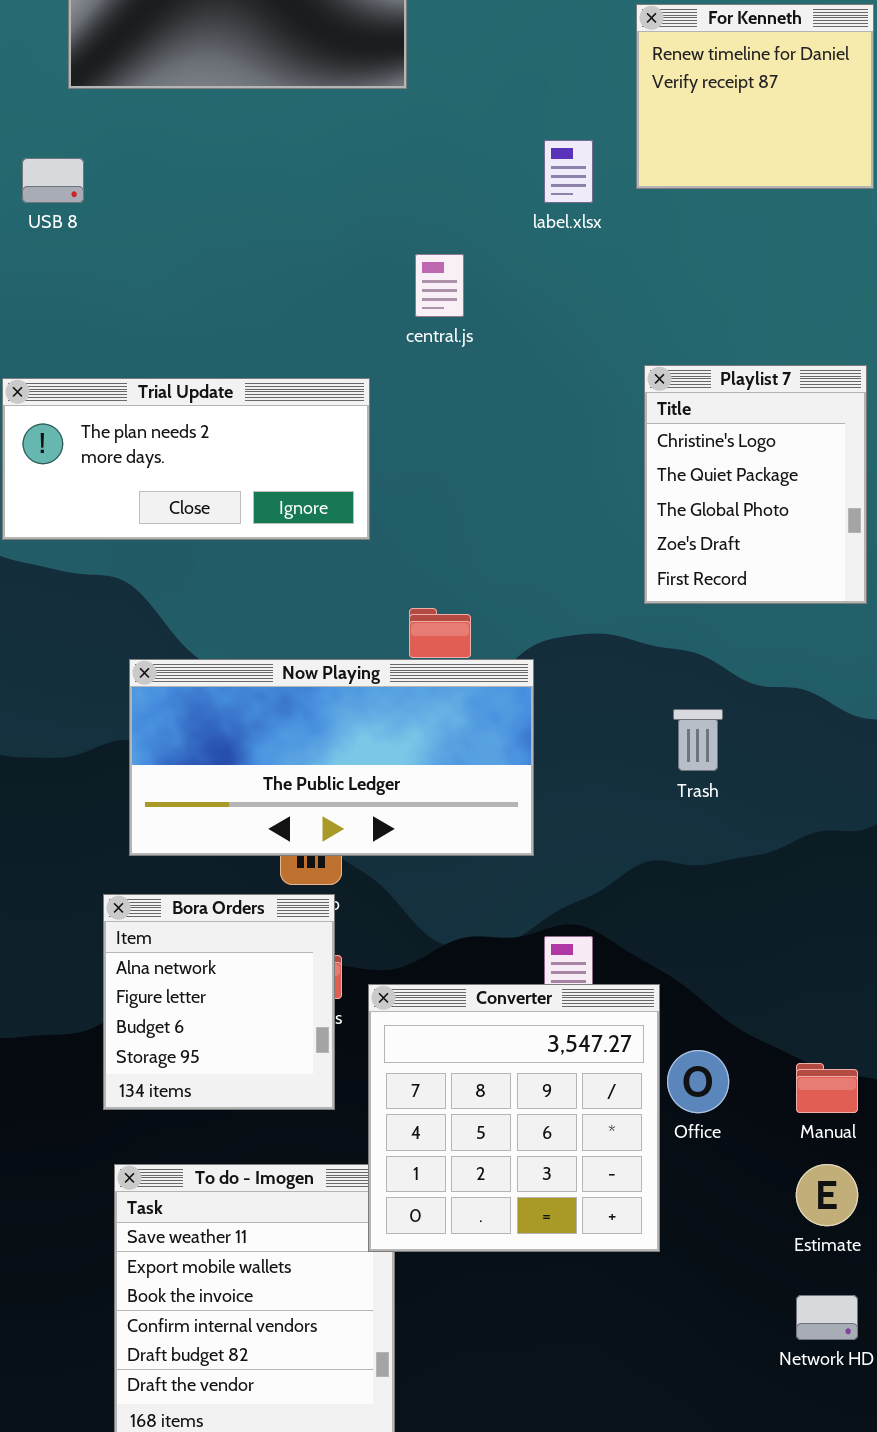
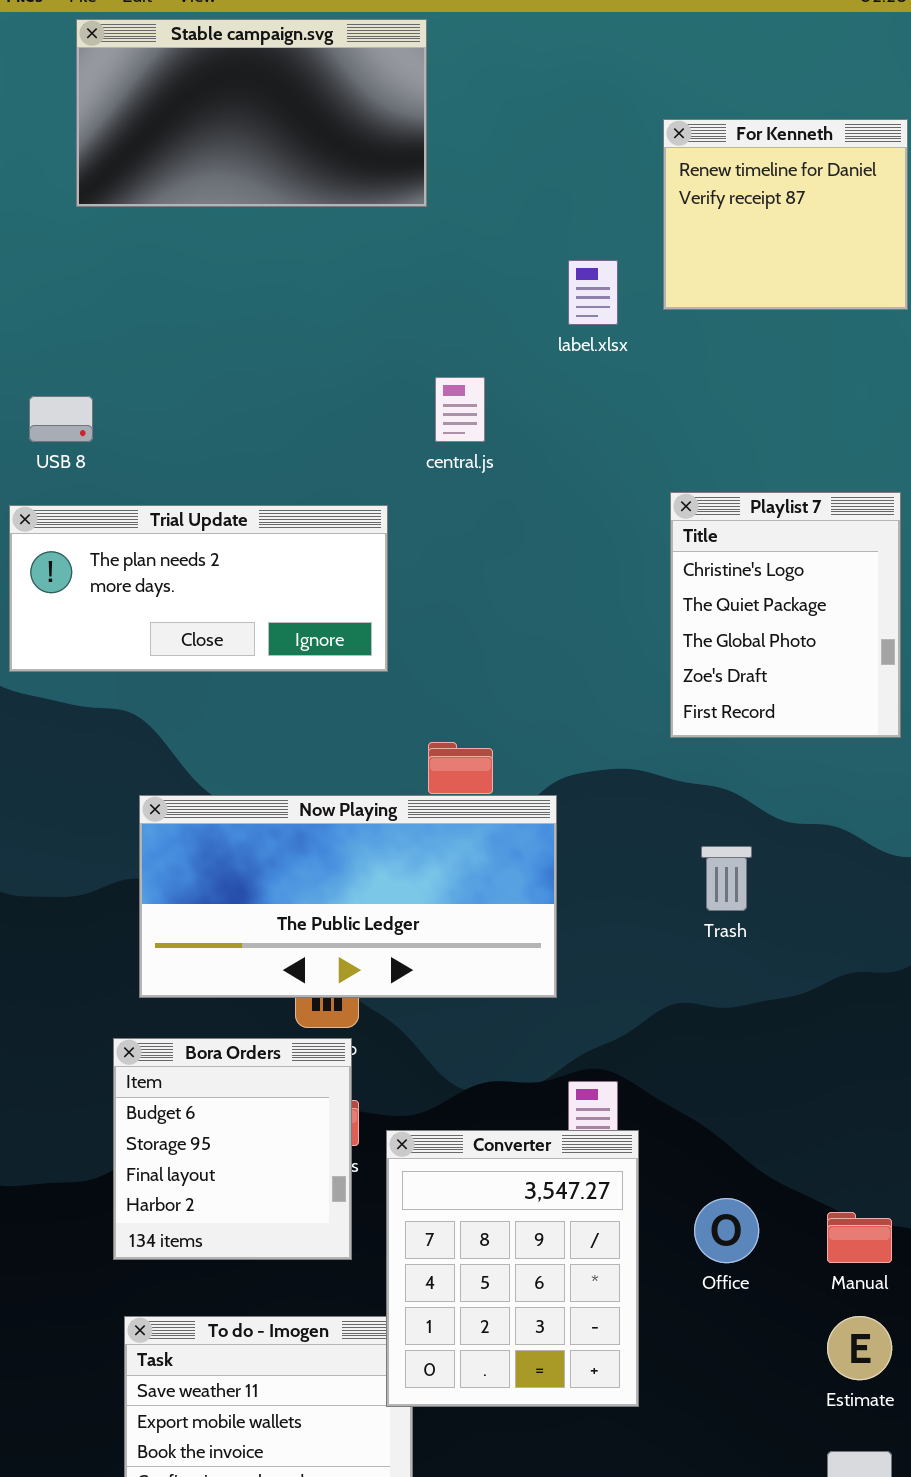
USB 8: [22,158,84,203] -> [29,396,93,442], moved
Bora Orders: [103,894,335,1110] -> [113,1038,352,1260], scrolled down 2 rows
Converter: [368,984,660,1252] -> [386,1130,639,1407], resized

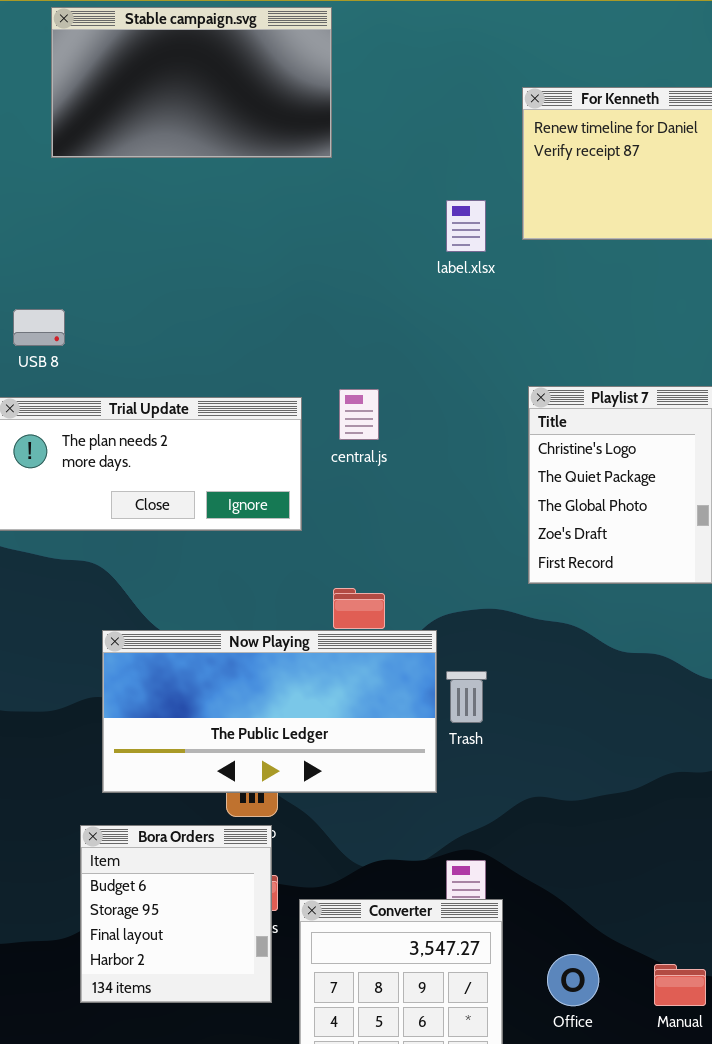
central.js: [435,377,485,442] -> [339,389,379,440], moved
Trash: [701,846,752,911] -> [446,671,487,723], moved

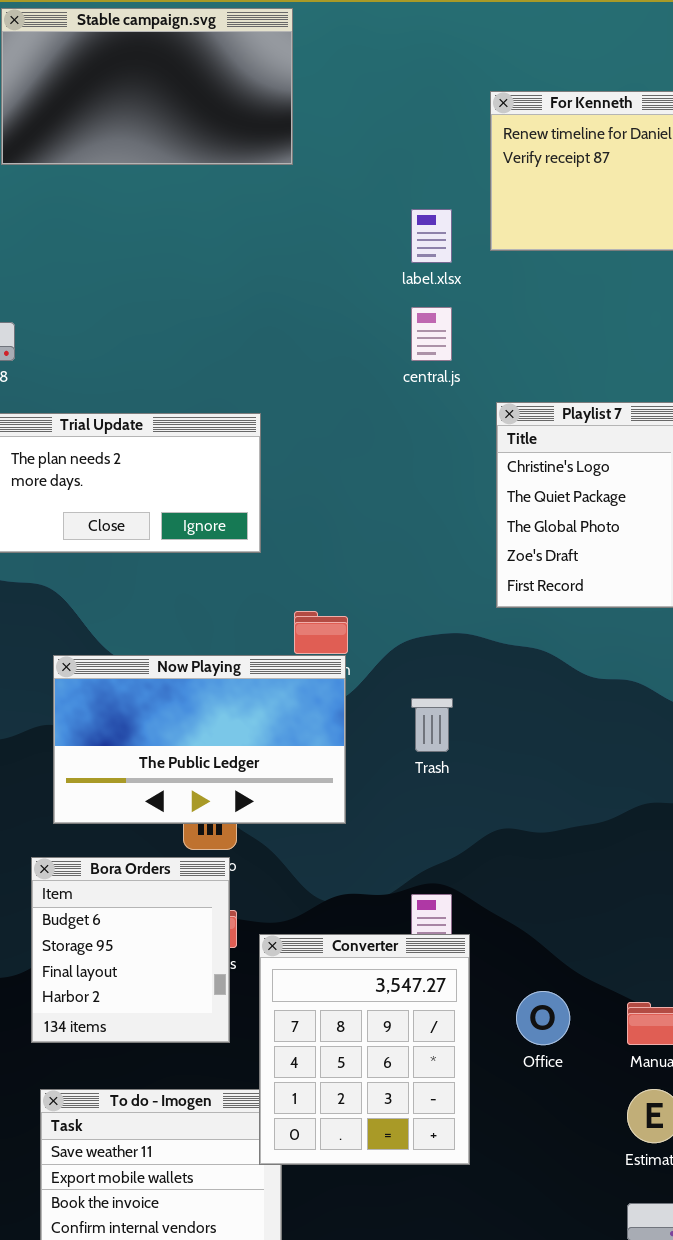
central.js: [339,389,379,440] -> [411,307,452,361], moved
Now Playing: [102,630,437,793] -> [53,655,346,824], resized

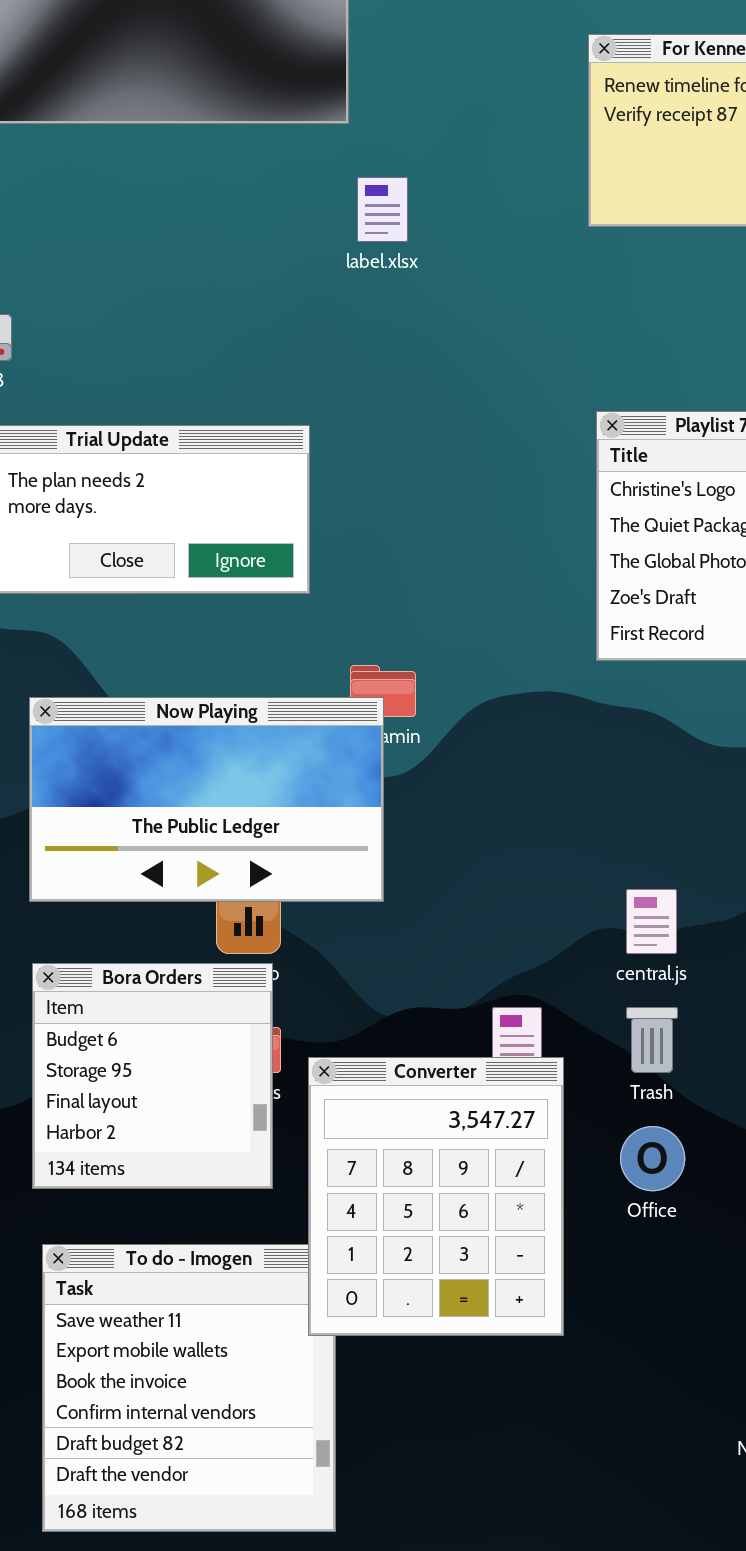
label.xlsx: [411,209,452,263] -> [357,177,408,242], moved
central.js: [411,307,452,361] -> [626,889,677,954], moved
Now Playing: [53,655,346,824] -> [29,697,384,902], moved
Trash: [411,698,453,752] -> [626,1007,678,1073], moved

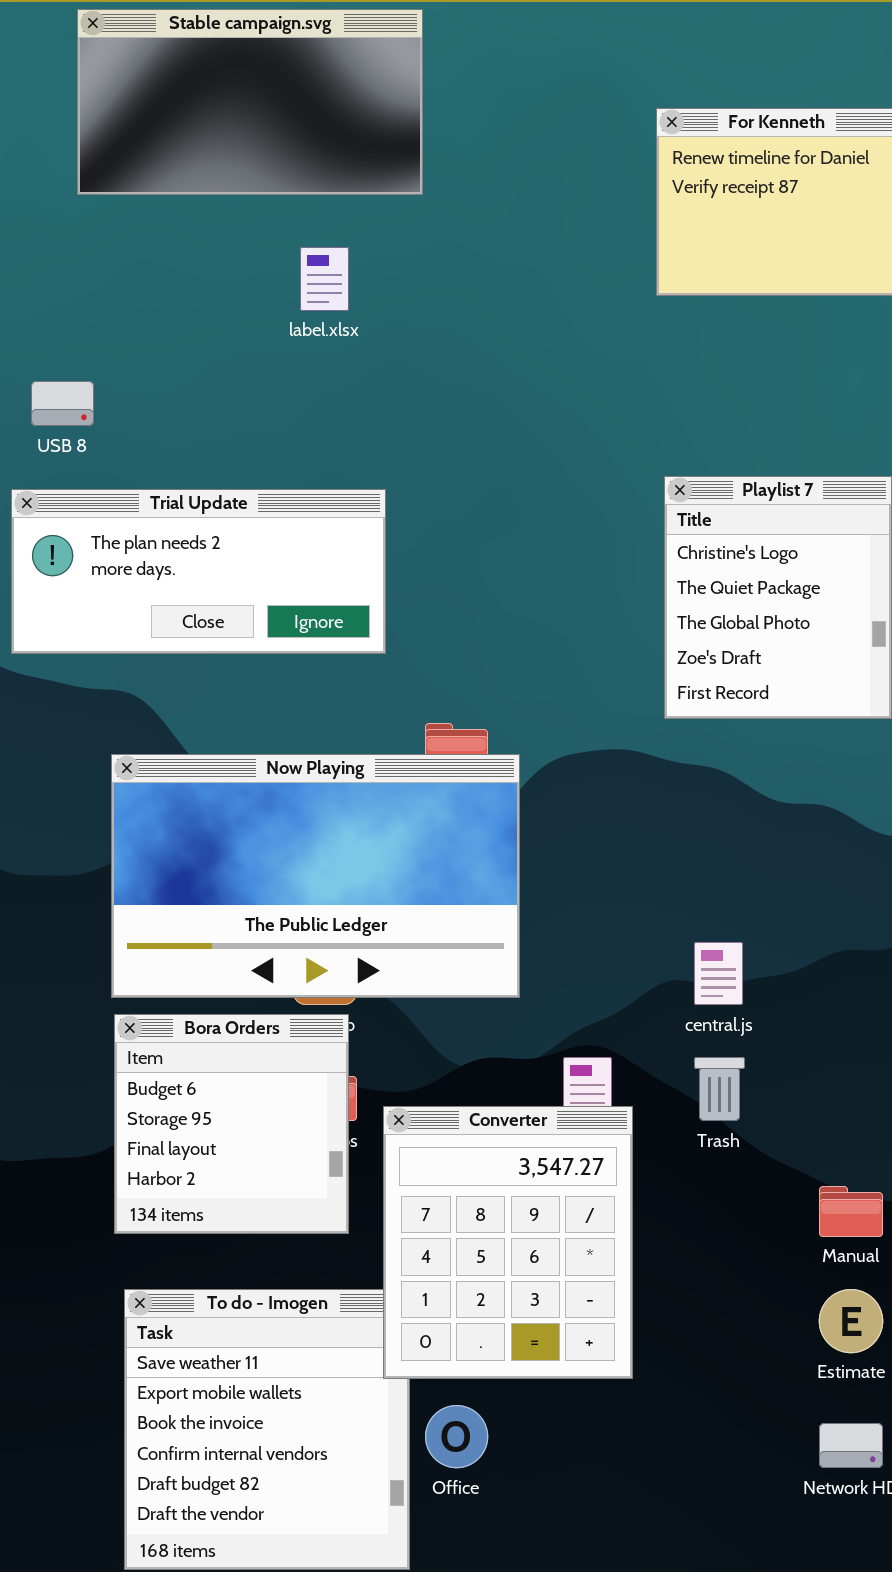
label.xlsx: [357,177,408,242] -> [300,247,349,311], moved
Now Playing: [29,697,384,902] -> [111,754,520,998], resized
Office: [620,1126,685,1191] -> [425,1405,488,1468], moved

